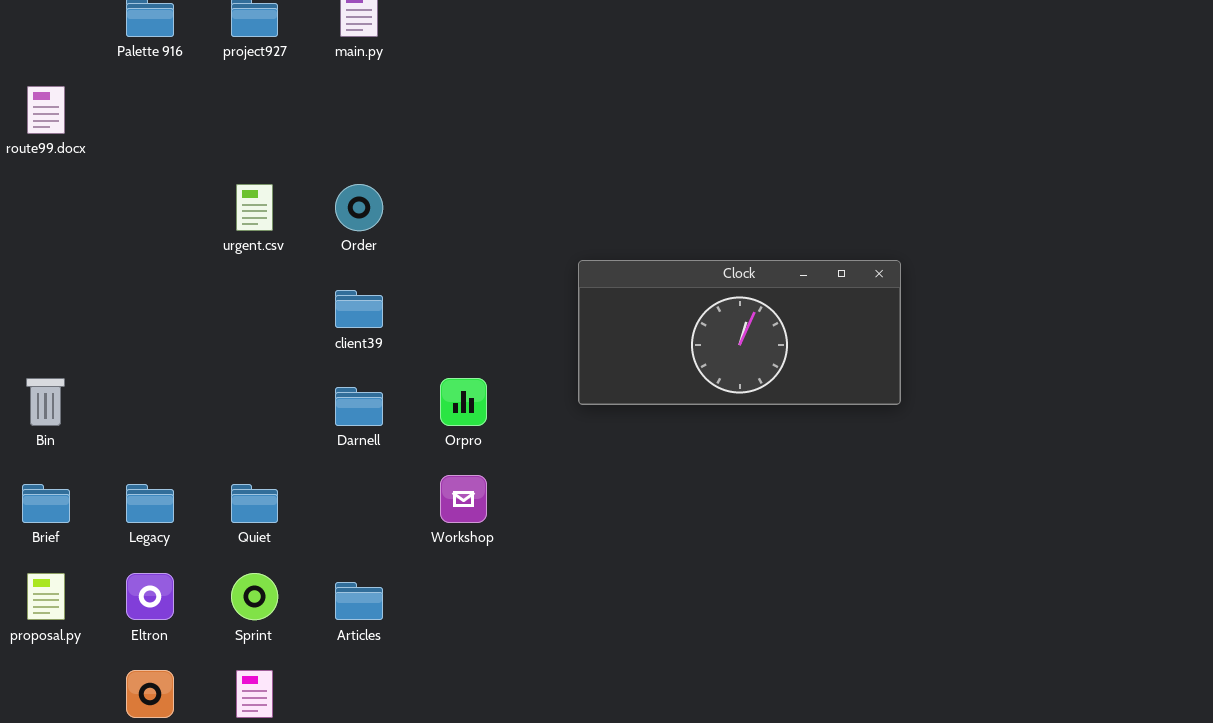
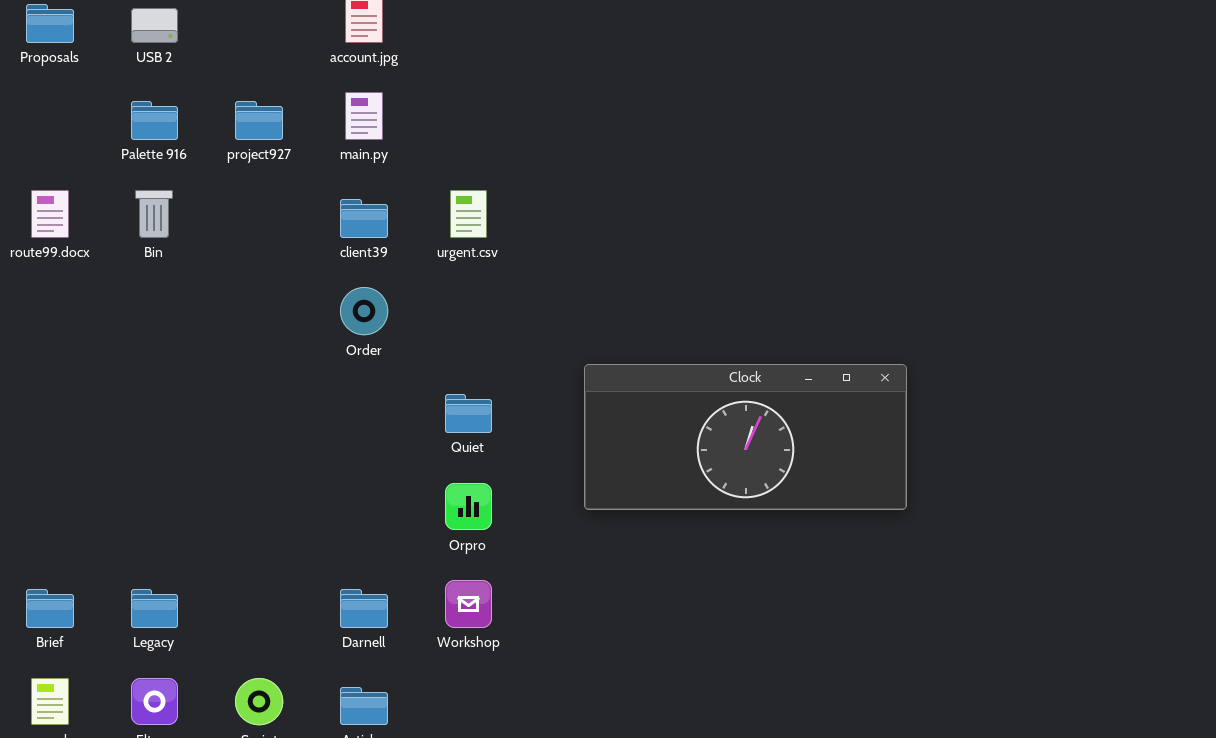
urgent.csv: [236,184,273,231] -> [450,190,487,238], moved
client39: [335,290,383,328] -> [340,199,388,238], moved
Bin: [26,378,65,426] -> [135,190,173,238], moved
Darnell: [335,387,383,426] -> [340,589,388,628], moved
Quiet: [231,484,278,523] -> [445,394,492,433], moved

